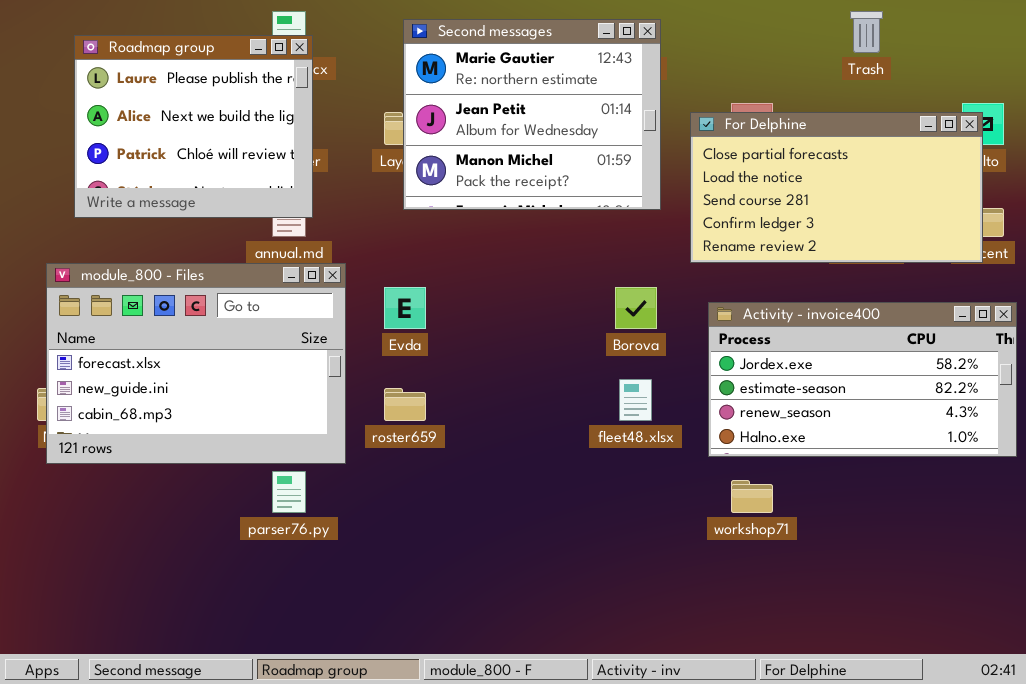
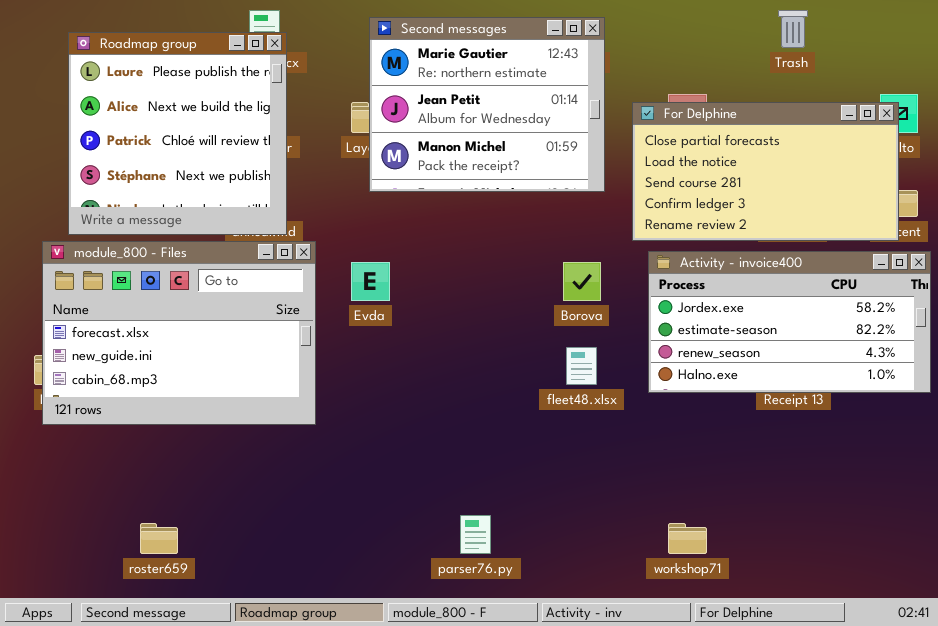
Roadmap group: [74,35,313,218] -> [68,32,287,235], resized
Activity - invoice400: [708,302,1017,457] -> [648,251,931,393], moved
roster659: [384,388,426,421] -> [140,523,178,554], moved
parser76.py: [272,471,306,513] -> [460,515,491,554], moved
workshop71: [731,480,773,513] -> [668,523,707,554], moved

